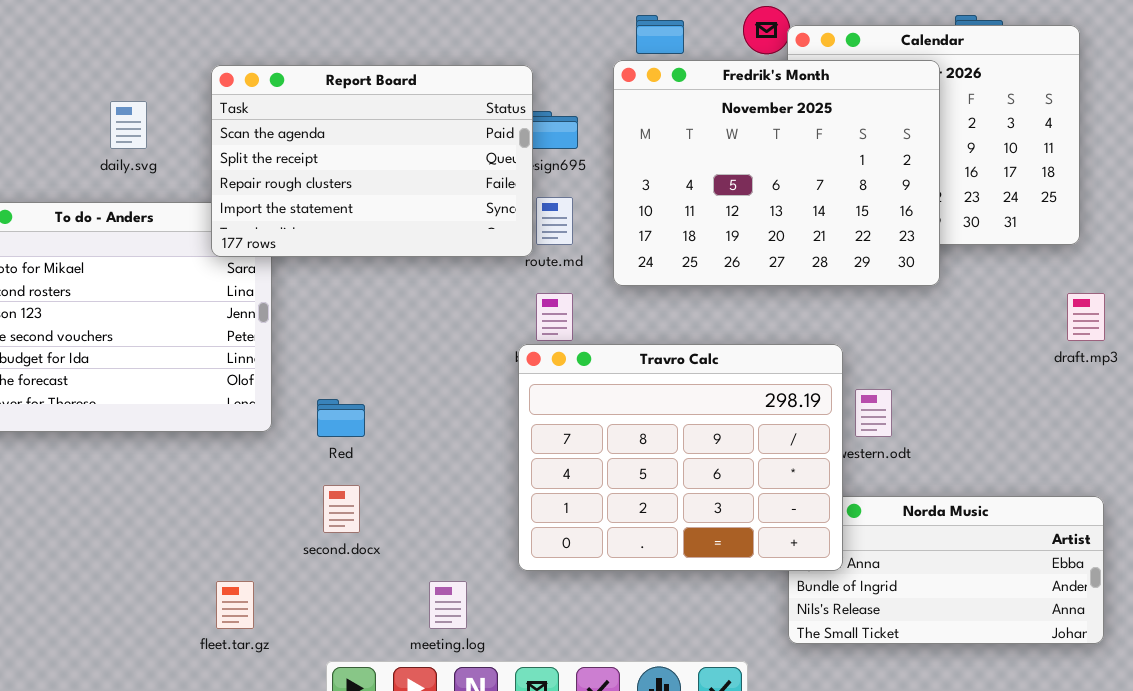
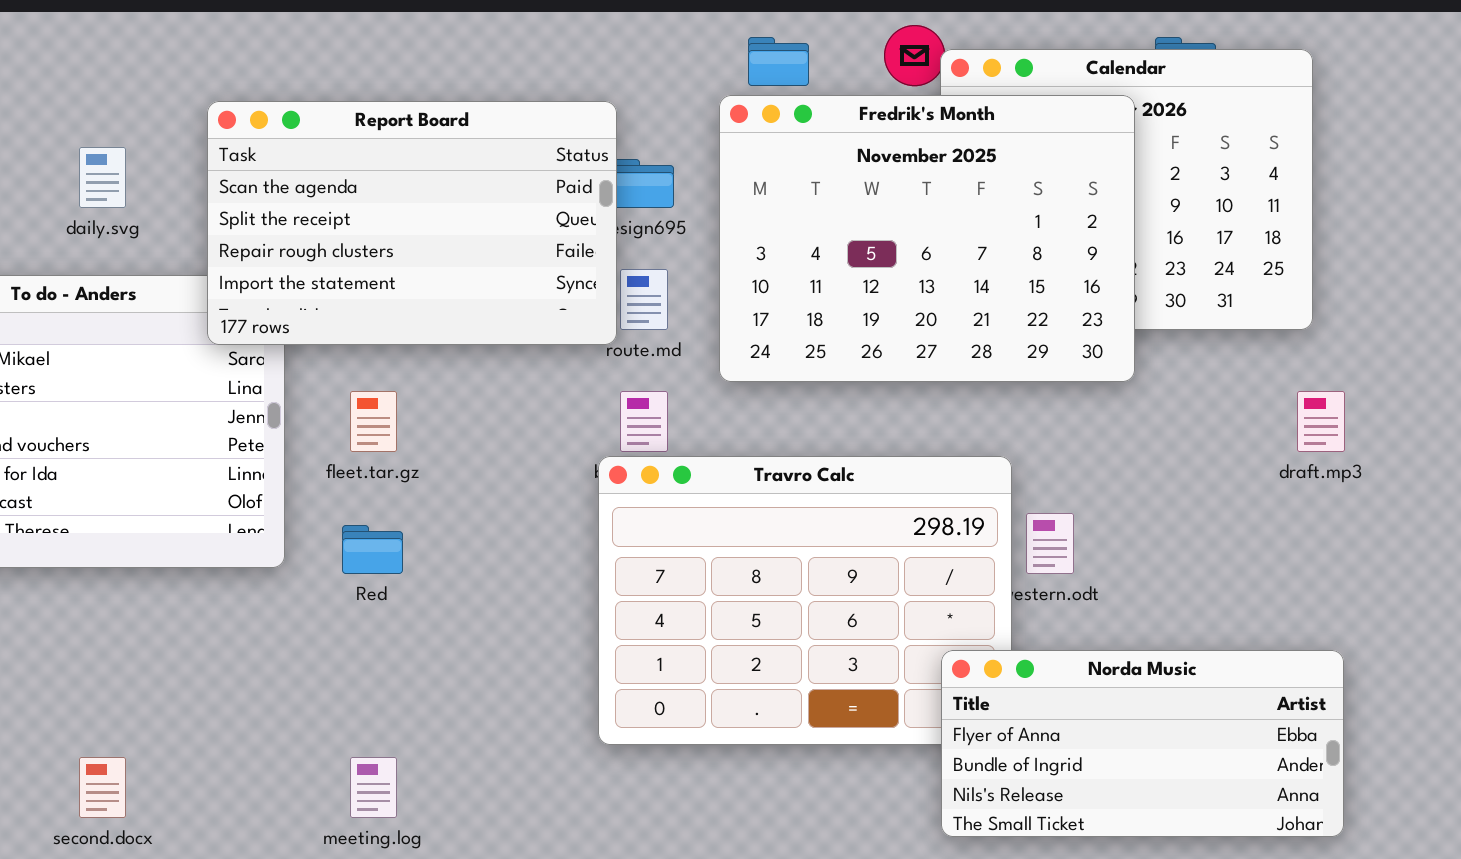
second.docx: [323,485,360,533] -> [79,757,126,818], moved
Norda Music: [788,496,1104,644] -> [941,650,1344,837], raised
fleet.tar.gz: [216,581,254,629] -> [350,391,397,452], moved
meeting.log: [429,581,467,629] -> [350,757,397,818], moved

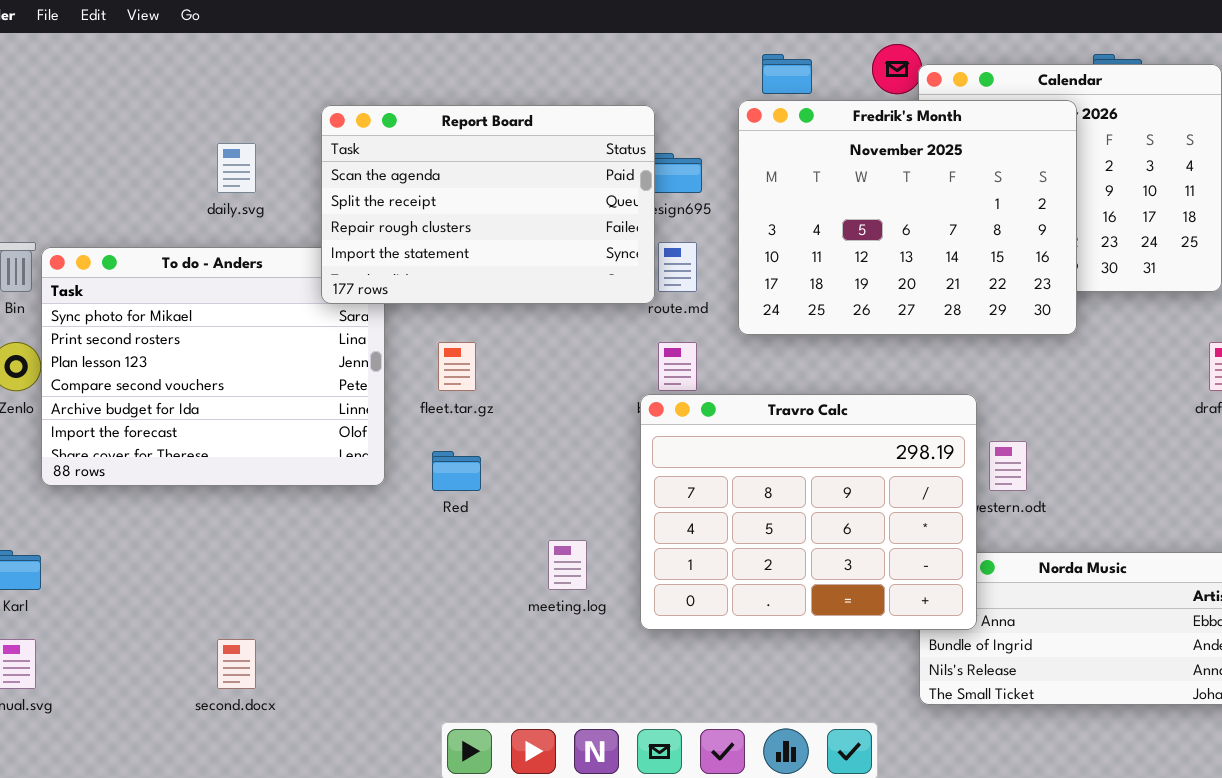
Travro Calc: [598,456,1012,745] -> [640,394,977,630], raised
meeting.log: [350,757,397,818] -> [548,540,587,590], moved

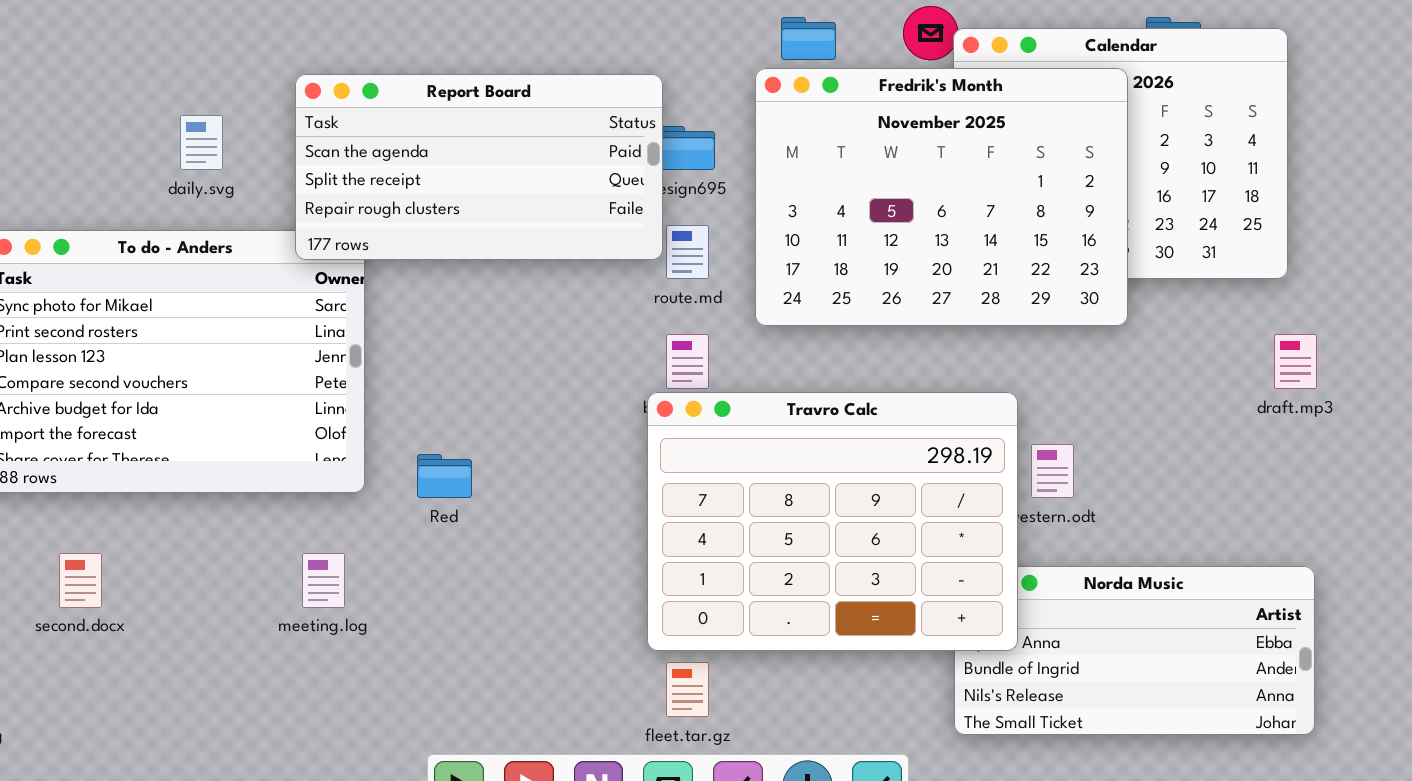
Report Board: [321,105,655,304] -> [295,74,663,260], resized
fleet.tar.gz: [438,342,476,391] -> [666,662,709,717], moved
meeting.log: [548,540,587,590] -> [302,553,345,608], moved
second.docx: [217,639,256,689] -> [59,553,102,608], moved

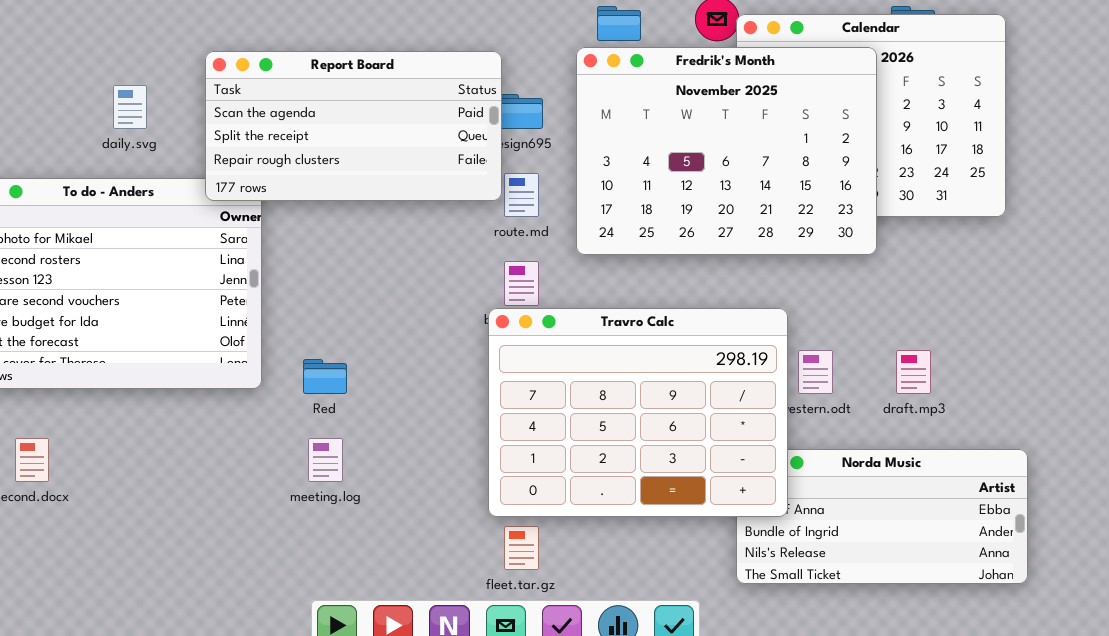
draft.mp3: [1274,334,1317,389] -> [896,350,931,394], moved
meeting.log: [302,553,345,608] -> [308,438,343,482], moved

